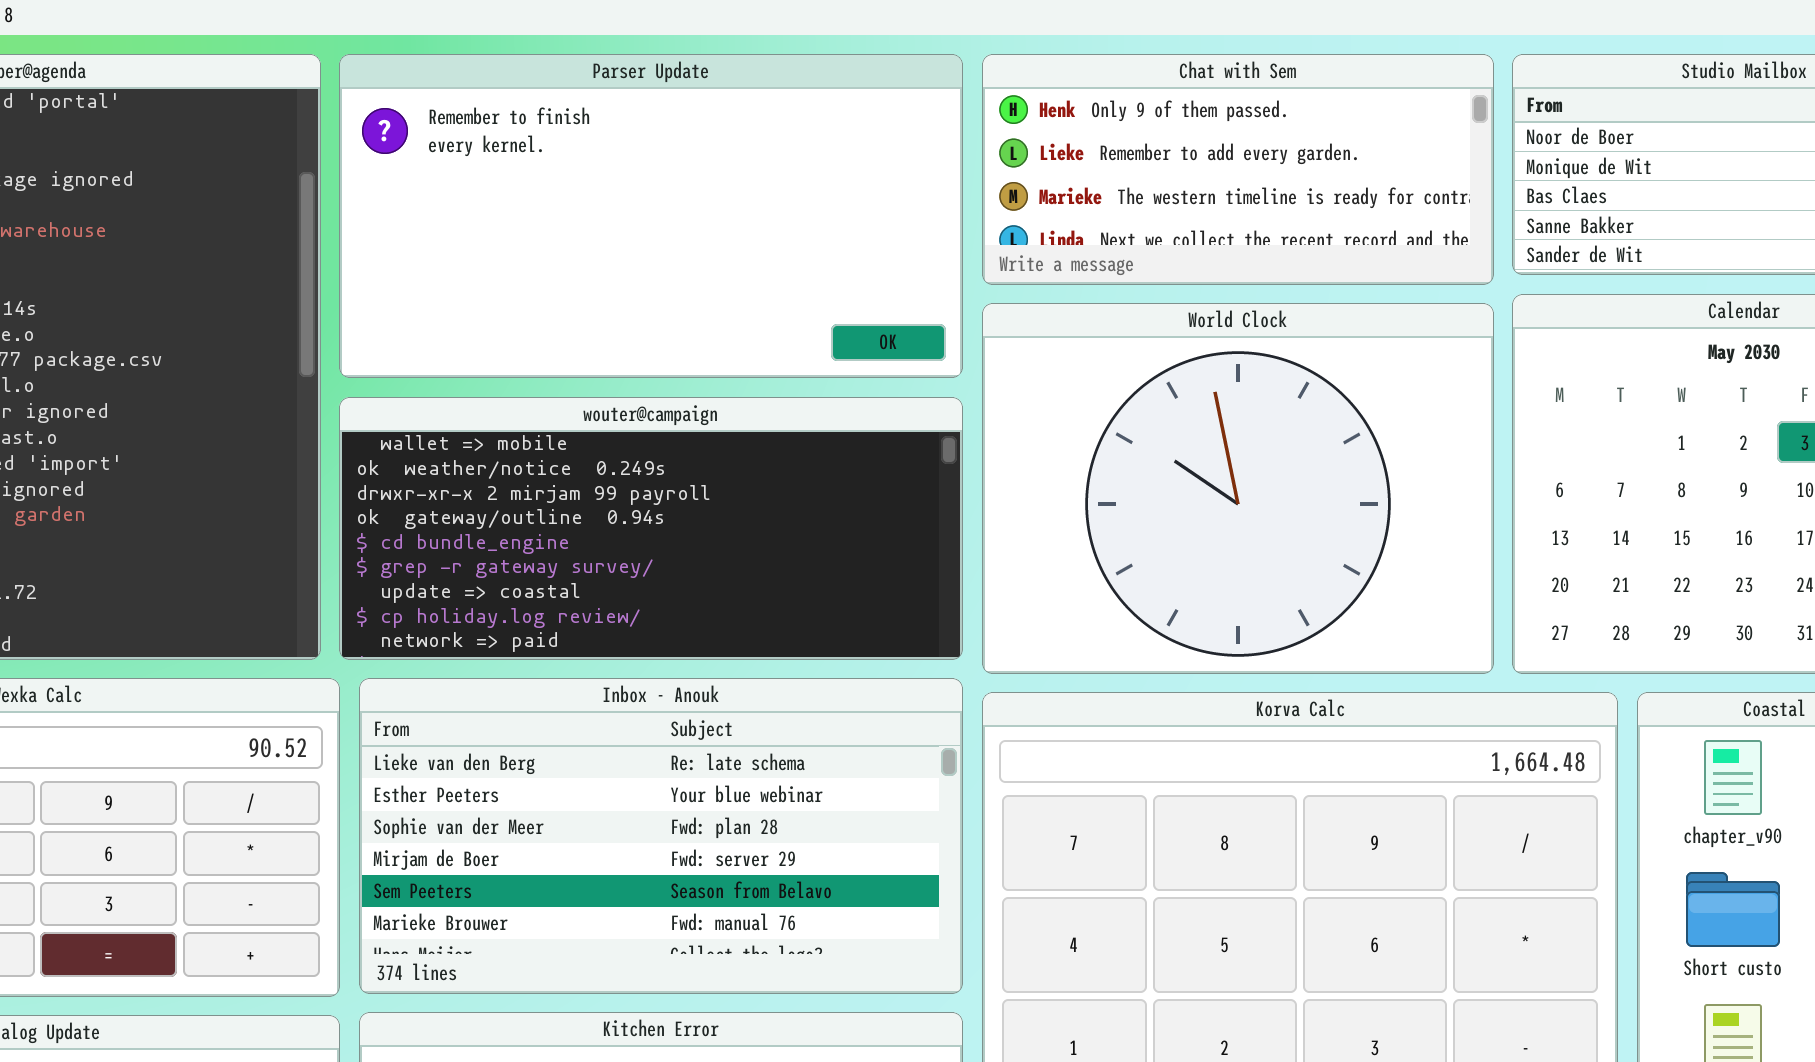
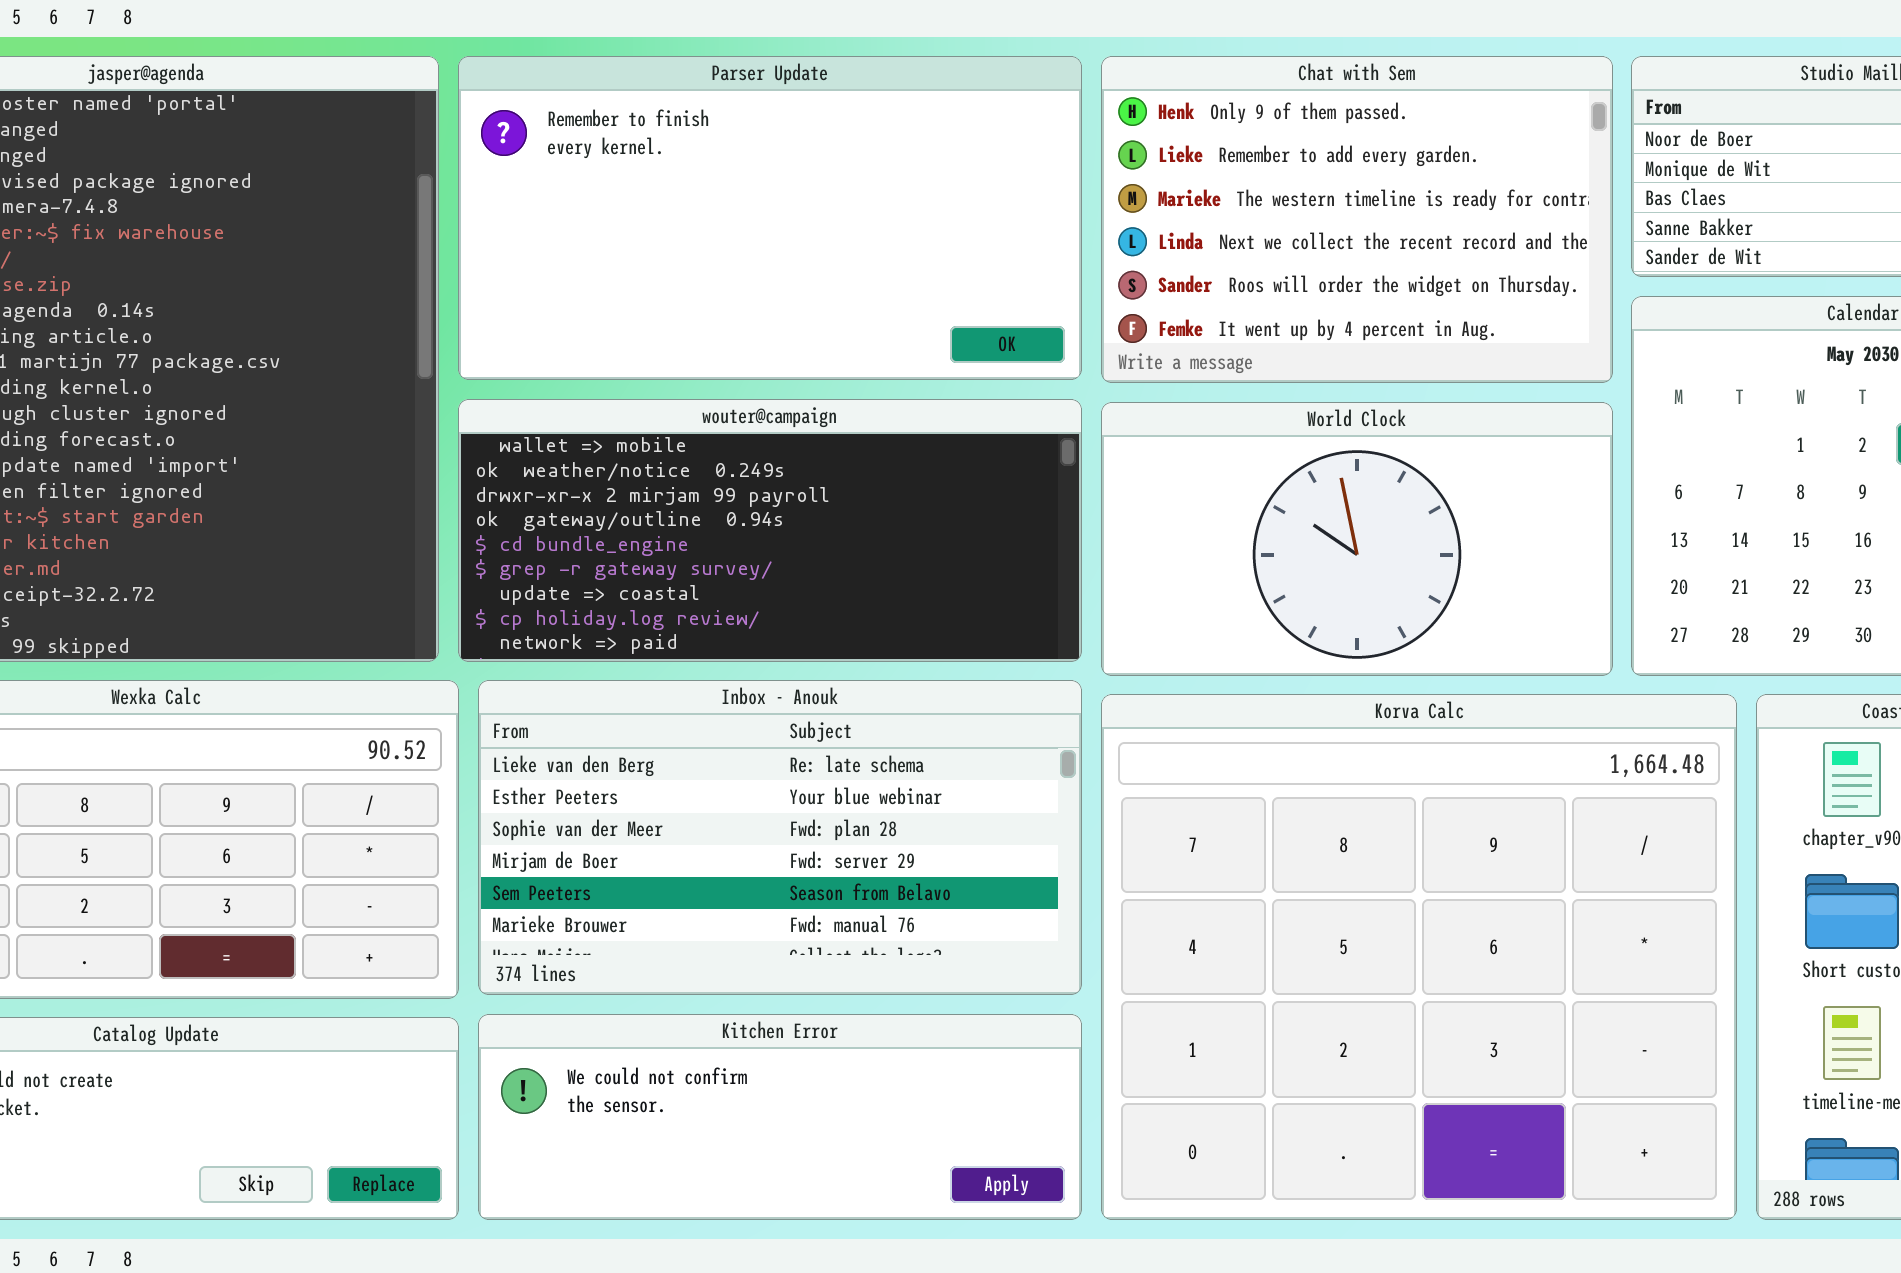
Chat with Sem: [982,54,1494,285] -> [1101,56,1613,383], resized
World Clock: [982,303,1494,674] -> [1101,402,1613,676], resized

